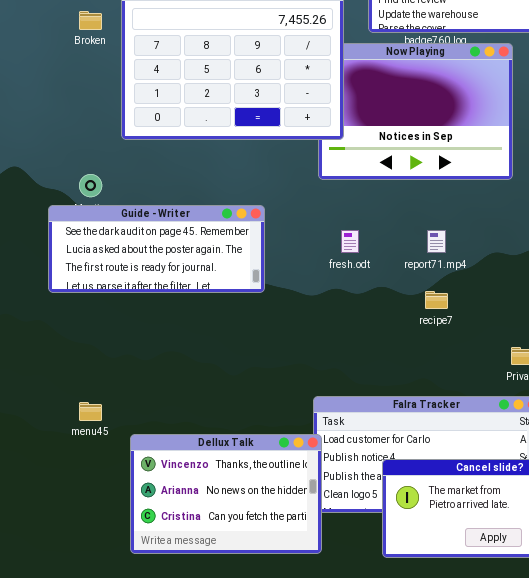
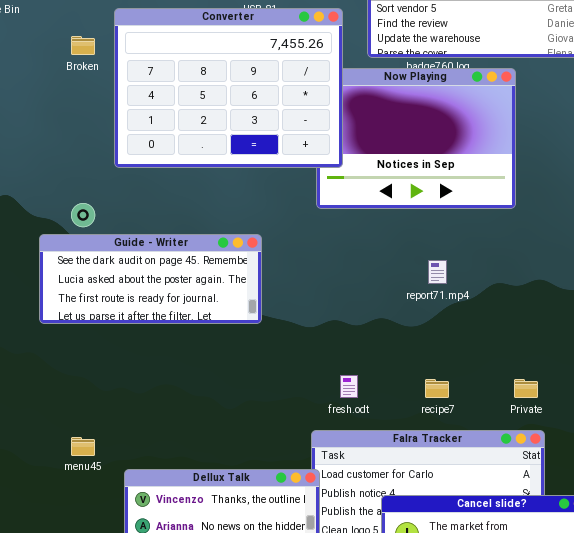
fresh.odt: [341,230,359,253] -> [340,375,358,398], moved
recipe7: [425,291,448,309] -> [425,379,449,398], moved

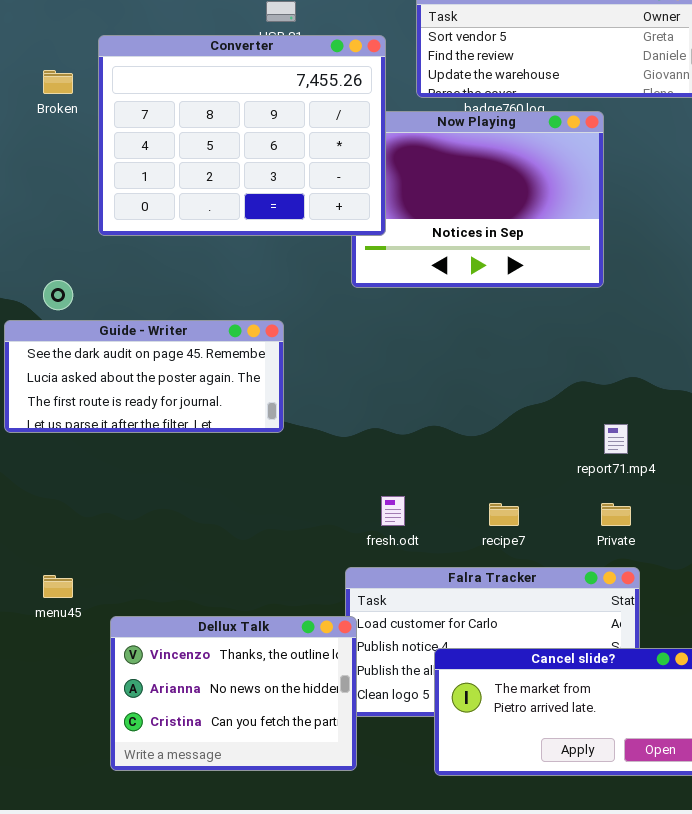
report71.mp4: [428,260,447,284] -> [604,424,628,454], moved

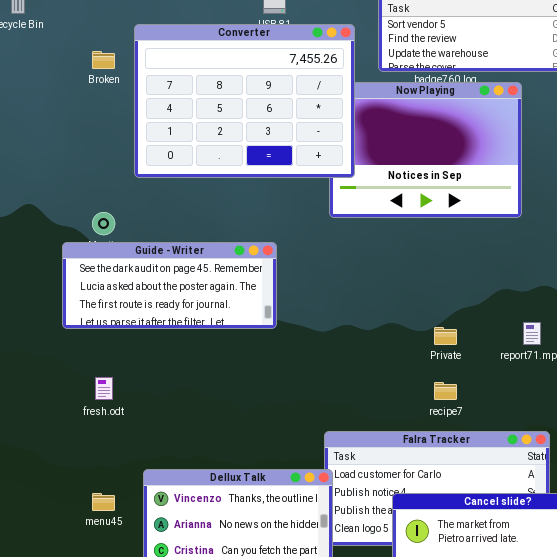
fresh.odt: [381,496,405,526] -> [95,377,113,400], moved
Private: [601,503,631,526] -> [434,327,457,345], moved
menu45: [43,575,73,598] -> [92,493,115,511], moved

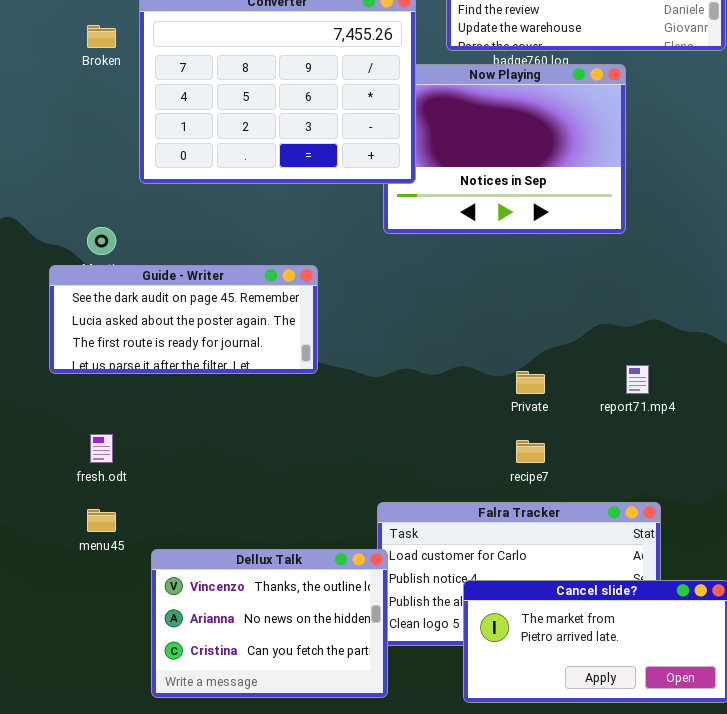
menu45: [92,493,115,511] -> [87,509,116,532], moved

